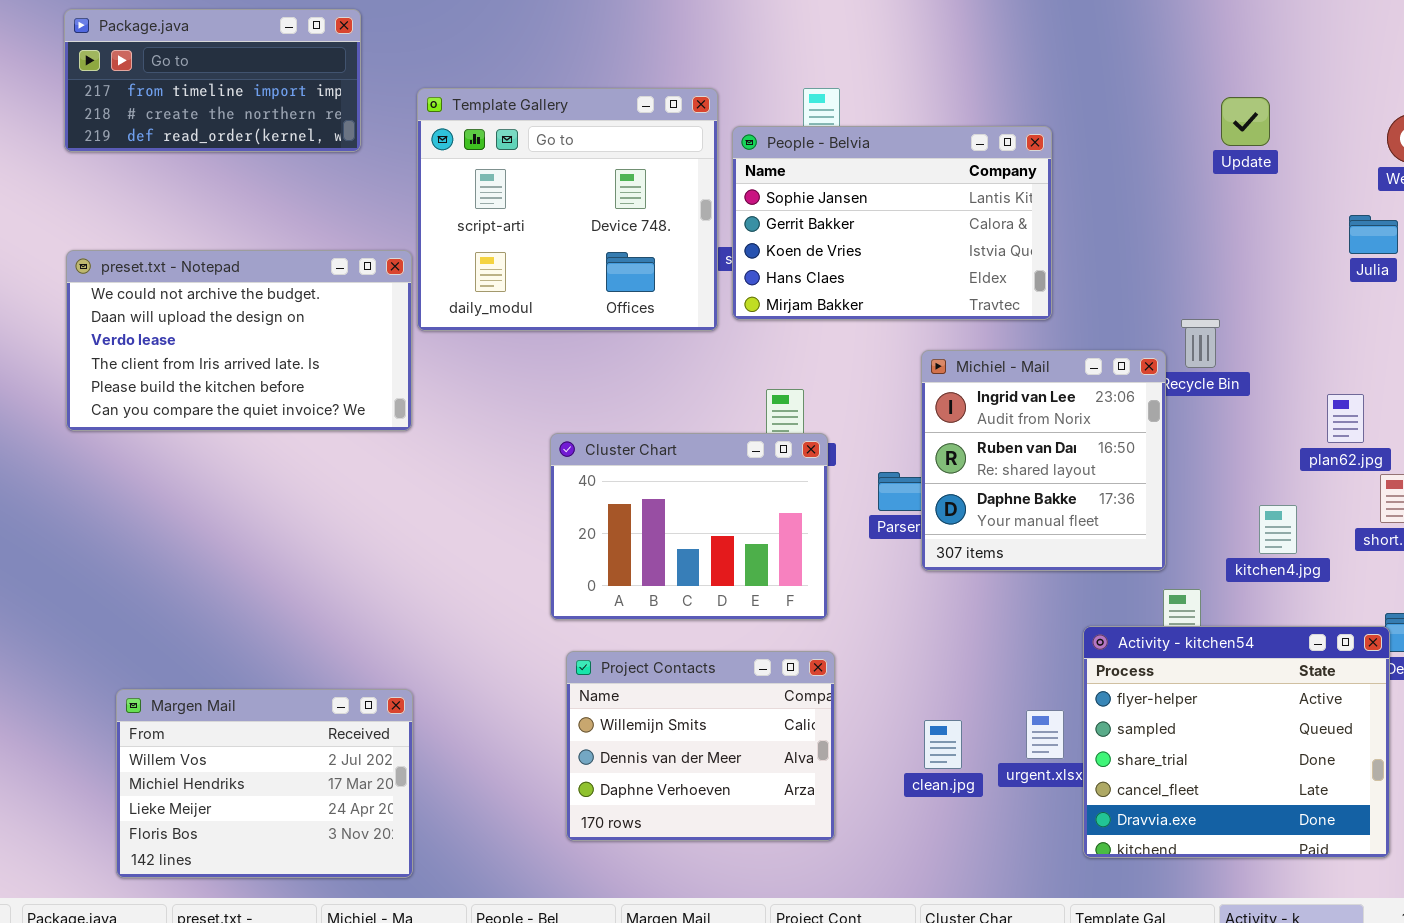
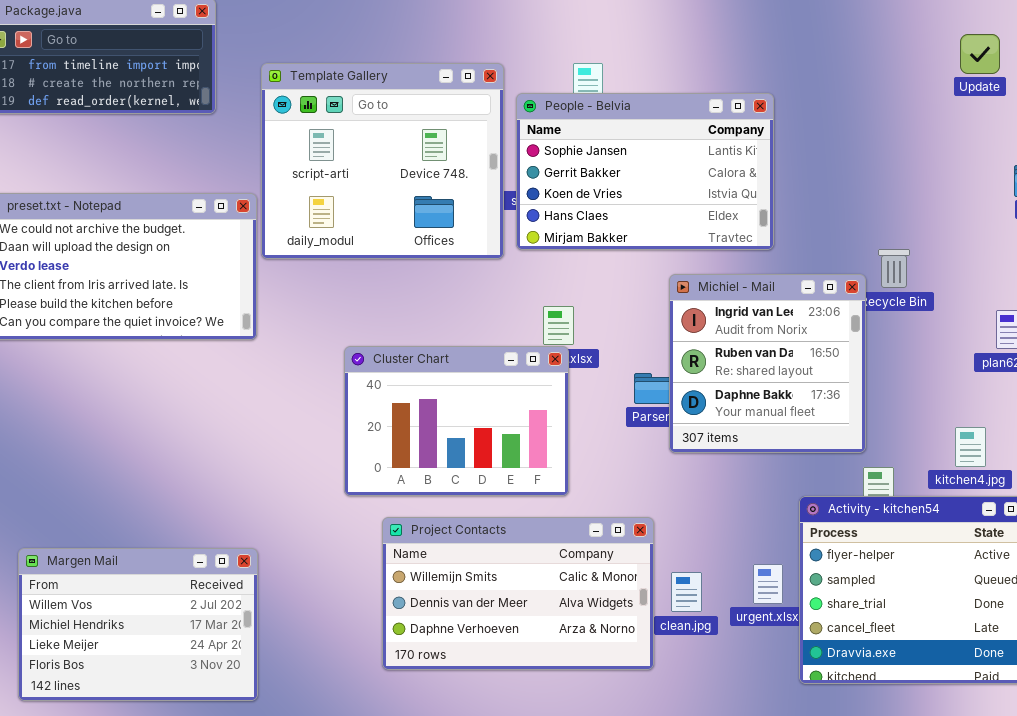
Update: [1221,97,1270,146] -> [960,34,1000,74], moved
Cluster Chart: [550,433,828,620] -> [344,346,569,496], moved
kitchen4.jpg: [1259,505,1297,554] -> [955,427,986,467], moved
Project Contacts: [566,651,835,841] -> [382,517,654,670], resized

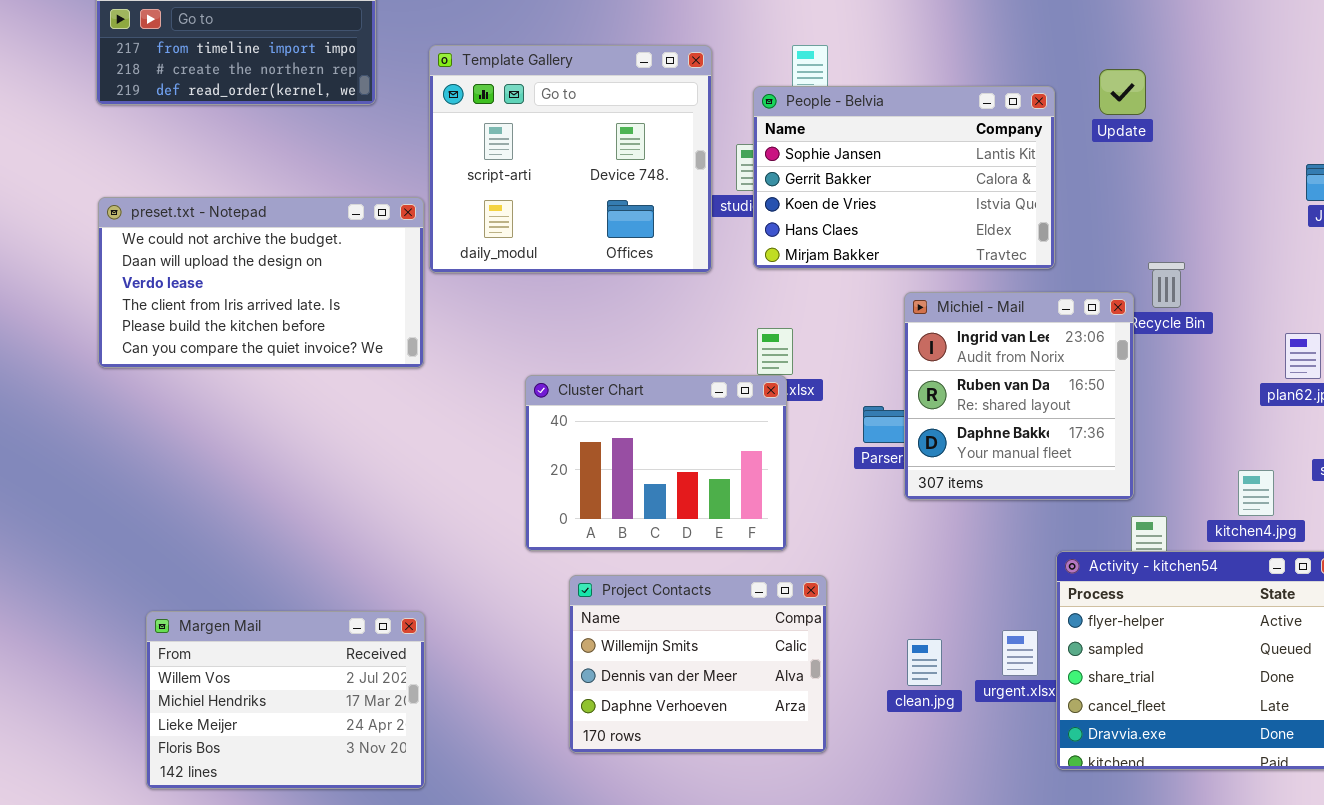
Update: [960,34,1000,74] -> [1099,69,1146,115], moved
People - Belvia: [516,93,774,250] -> [753,86,1055,269], moved
Project Contacts: [382,517,654,670] -> [569,575,827,753], resized

